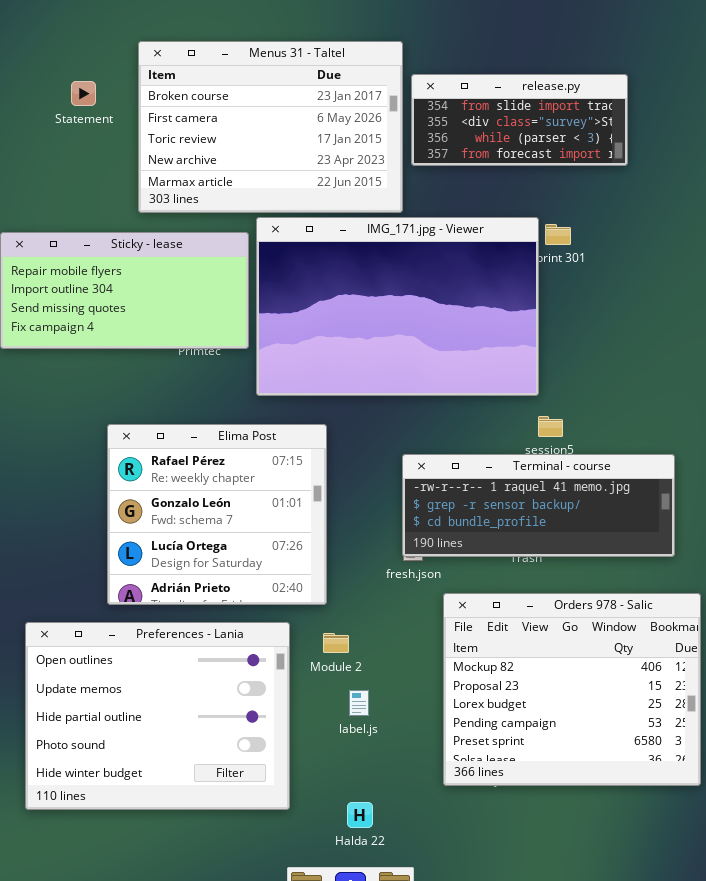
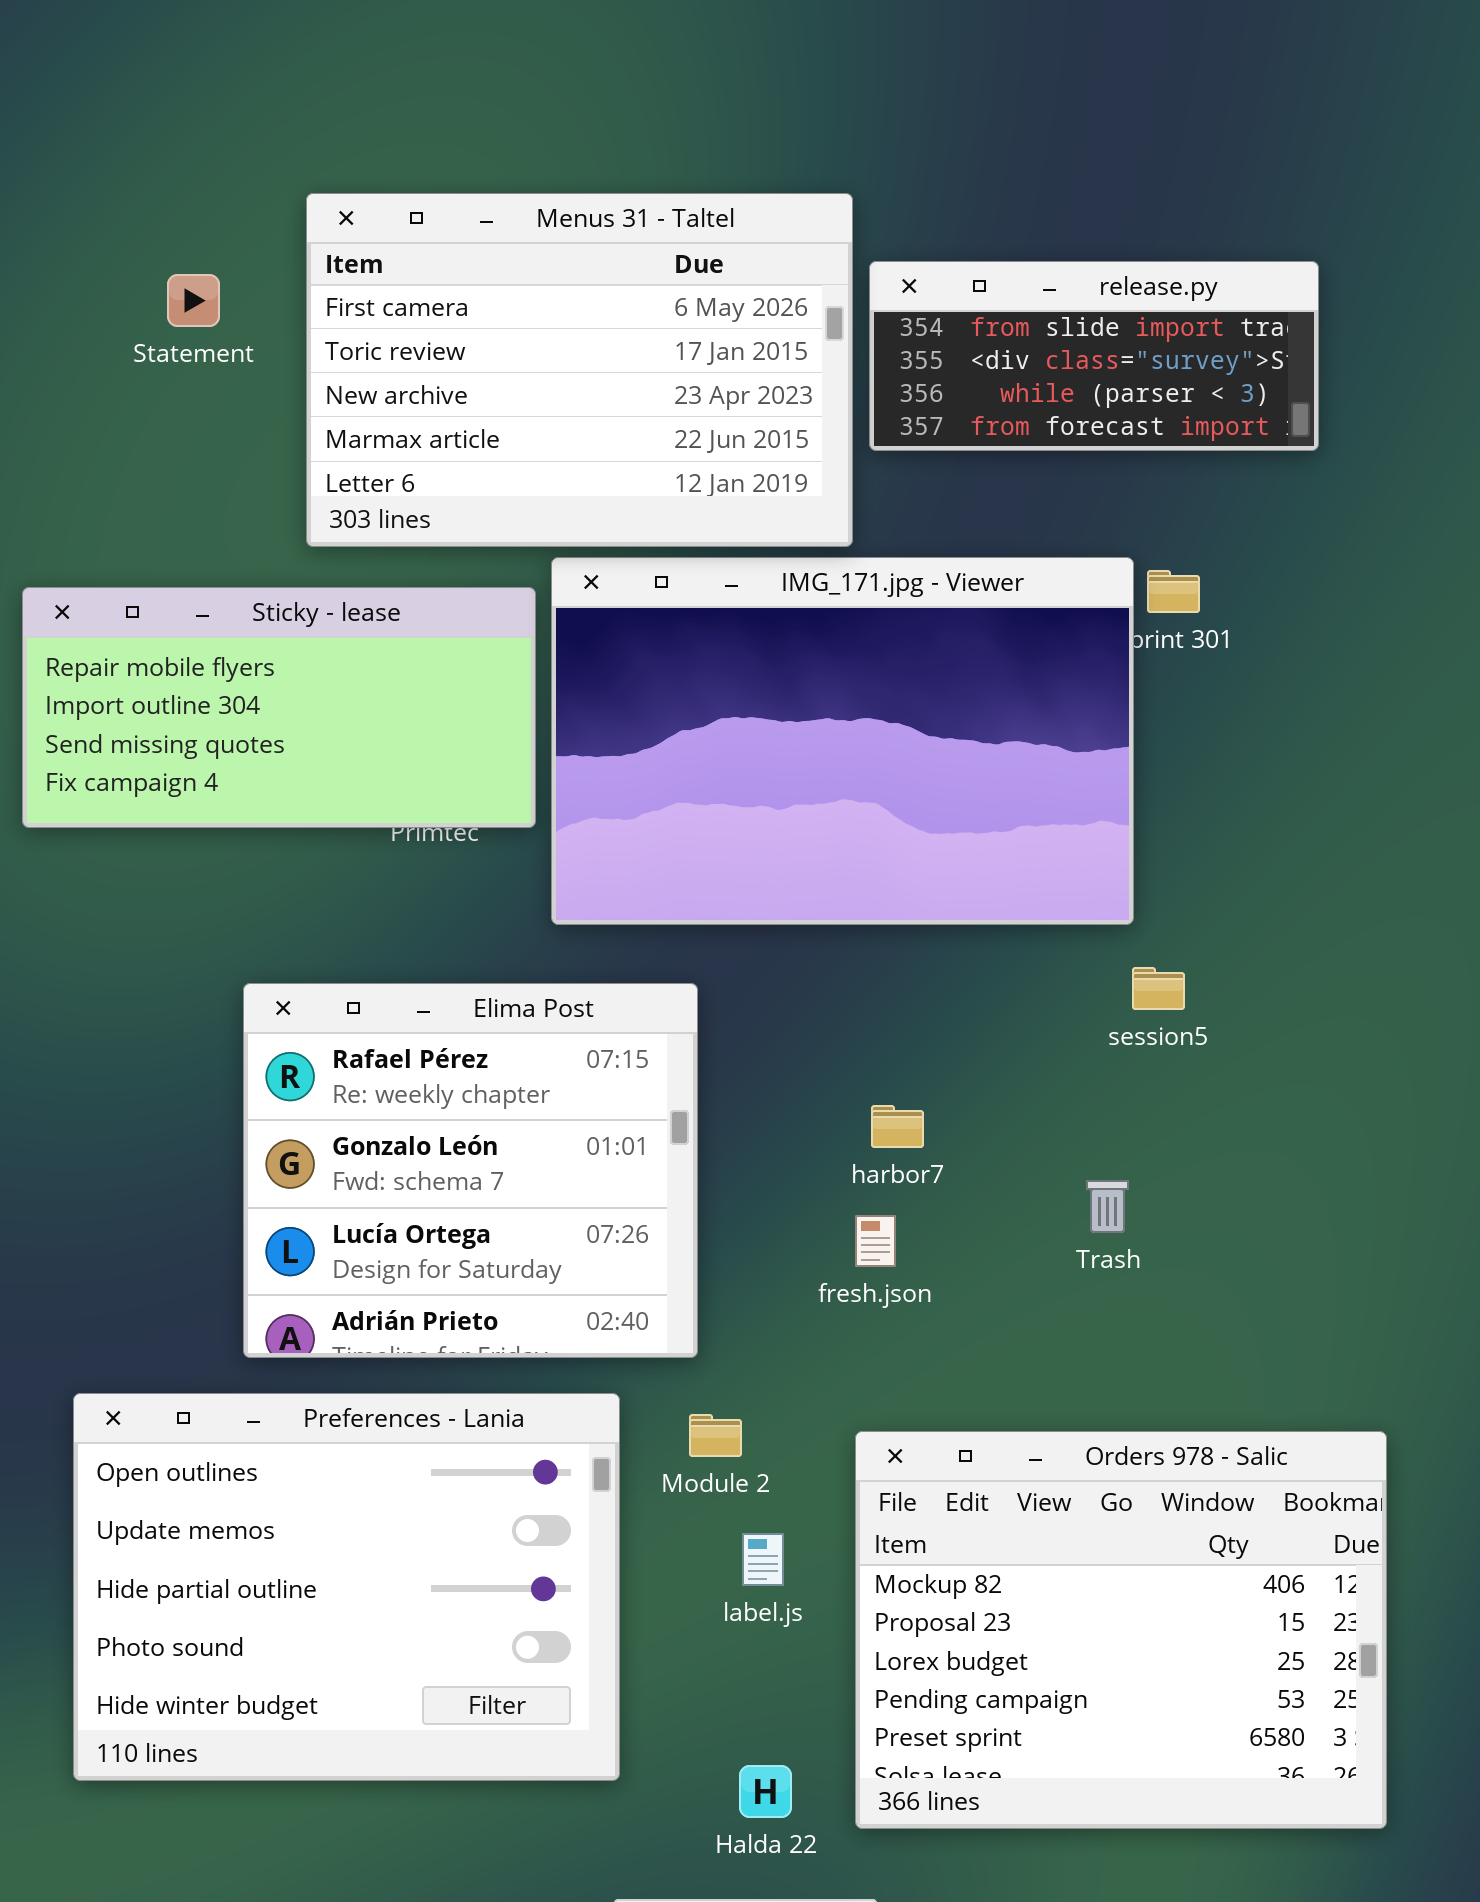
Menus 31 - Taltel: [138,41,403,213] -> [306,193,853,547], scrolled down 1 row
Terminal - course: [402,454,675,557] -> none, closed
Orders 978 - Salic: [443,593,701,786] -> [855,1431,1387,1829], moved

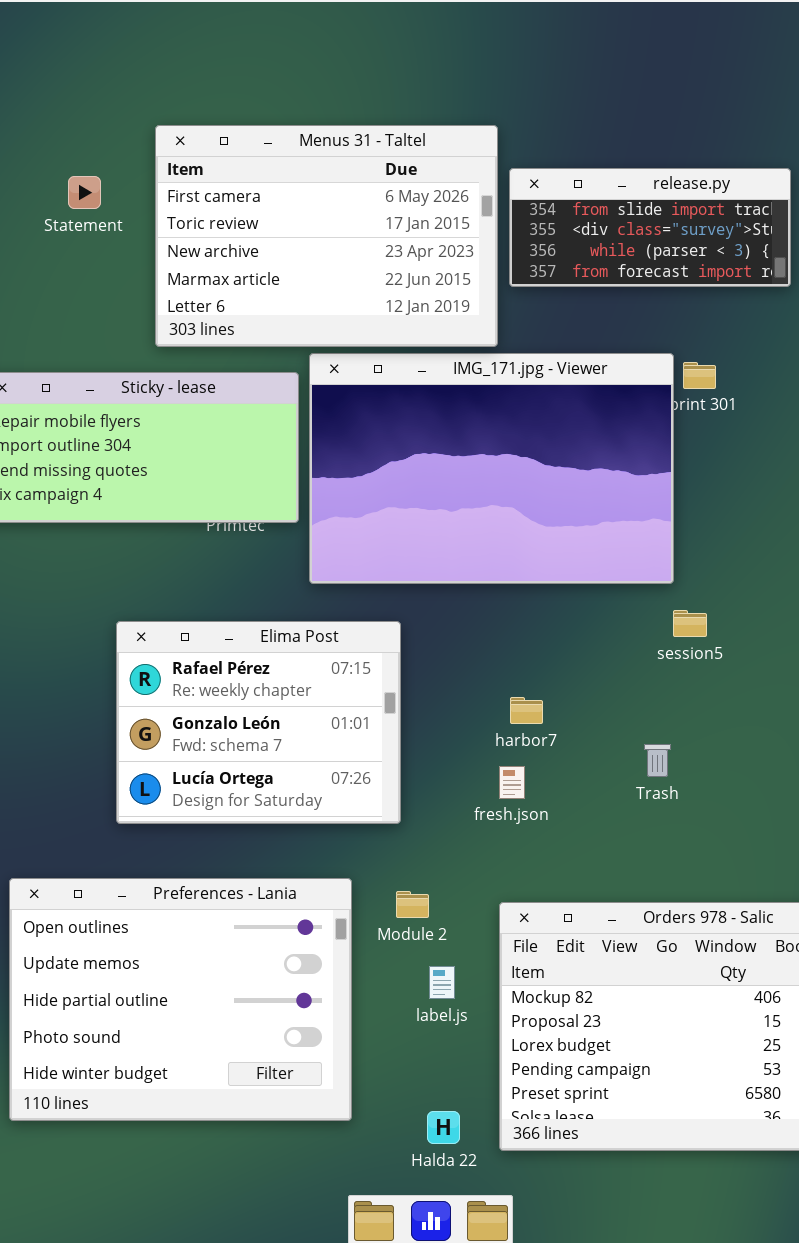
Elima Post: [243,983,698,1358] -> [116,621,401,824], resized

